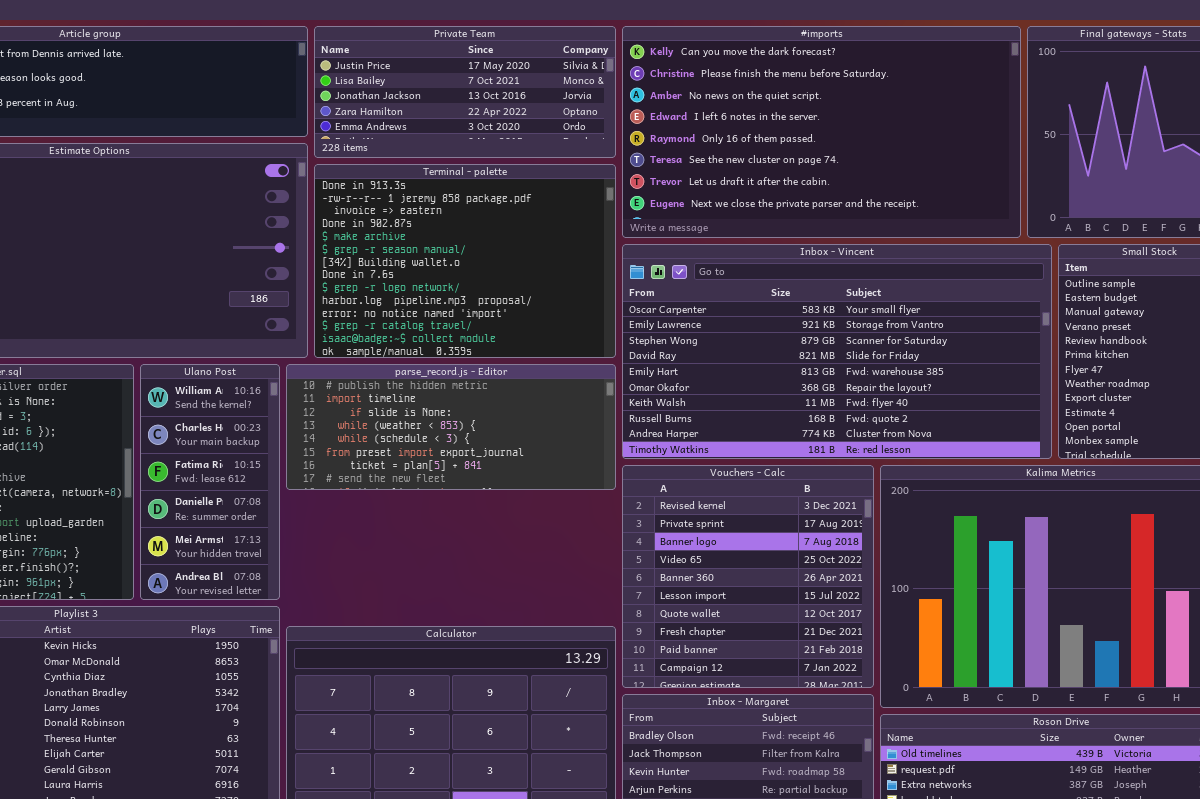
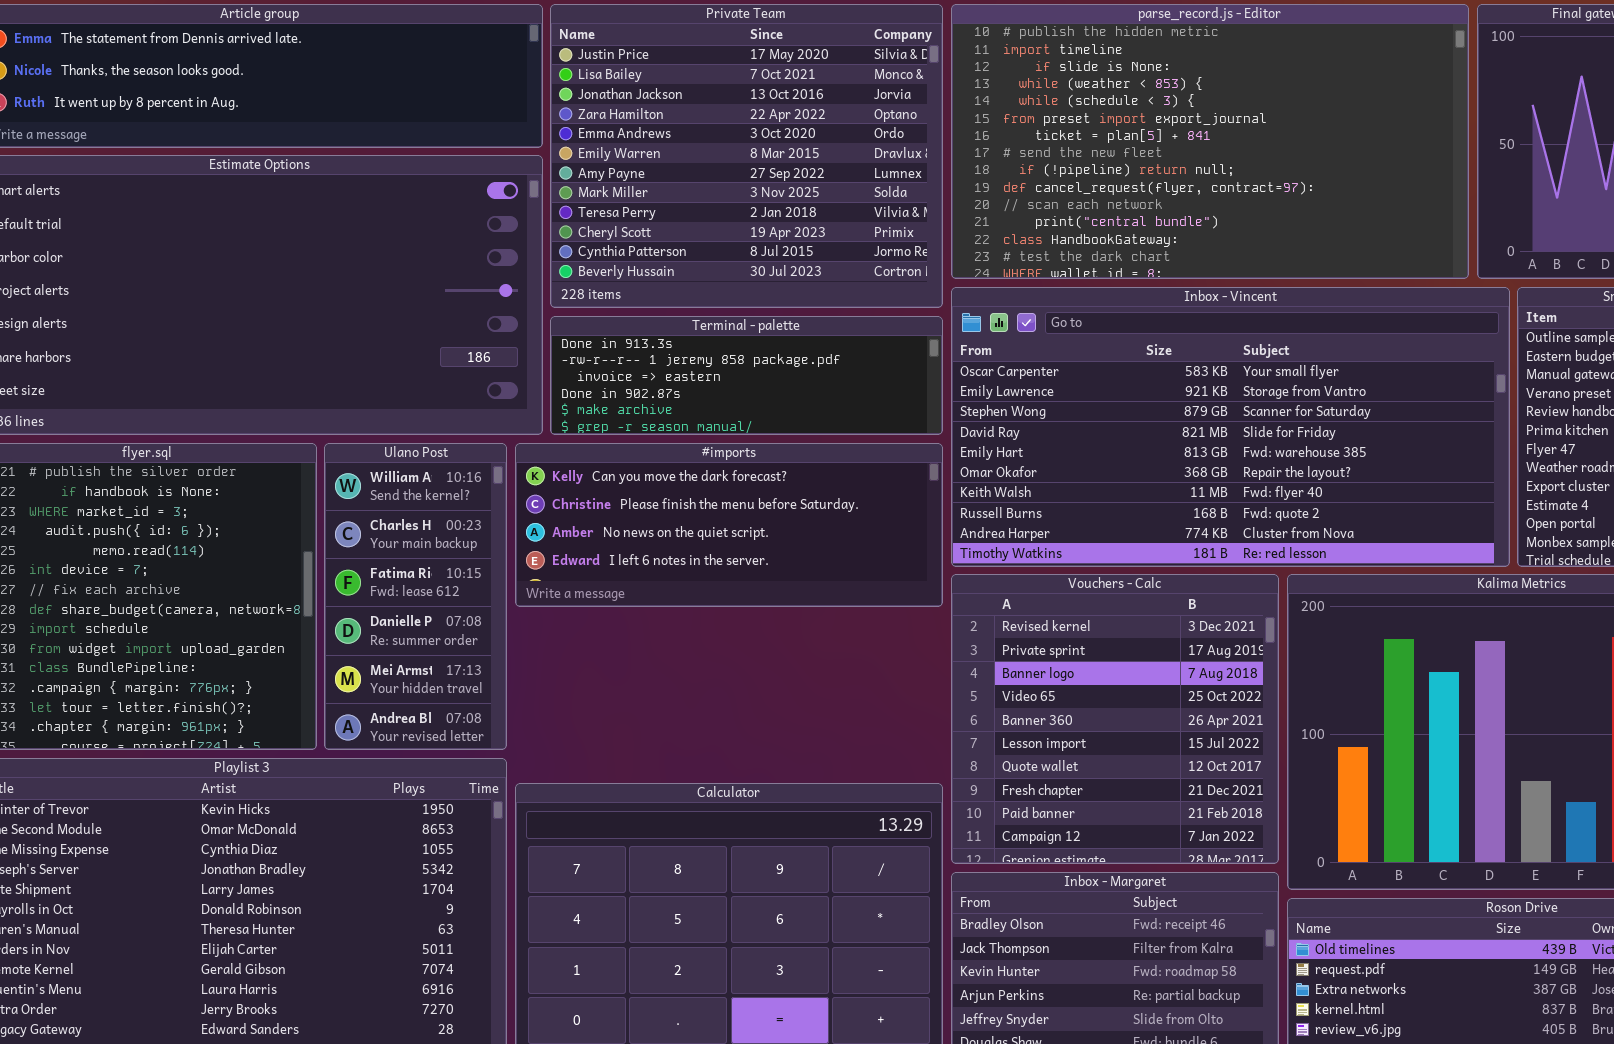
Private Team: [314,26,616,158] -> [550,4,943,308], resized
#imports: [622,26,1021,238] -> [515,443,943,607], moved, resized
Terminal - palette: [314,164,616,358] -> [550,316,943,435], resized
parse_record.js - Editor: [286,364,616,490] -> [951,4,1469,279], moved, resized

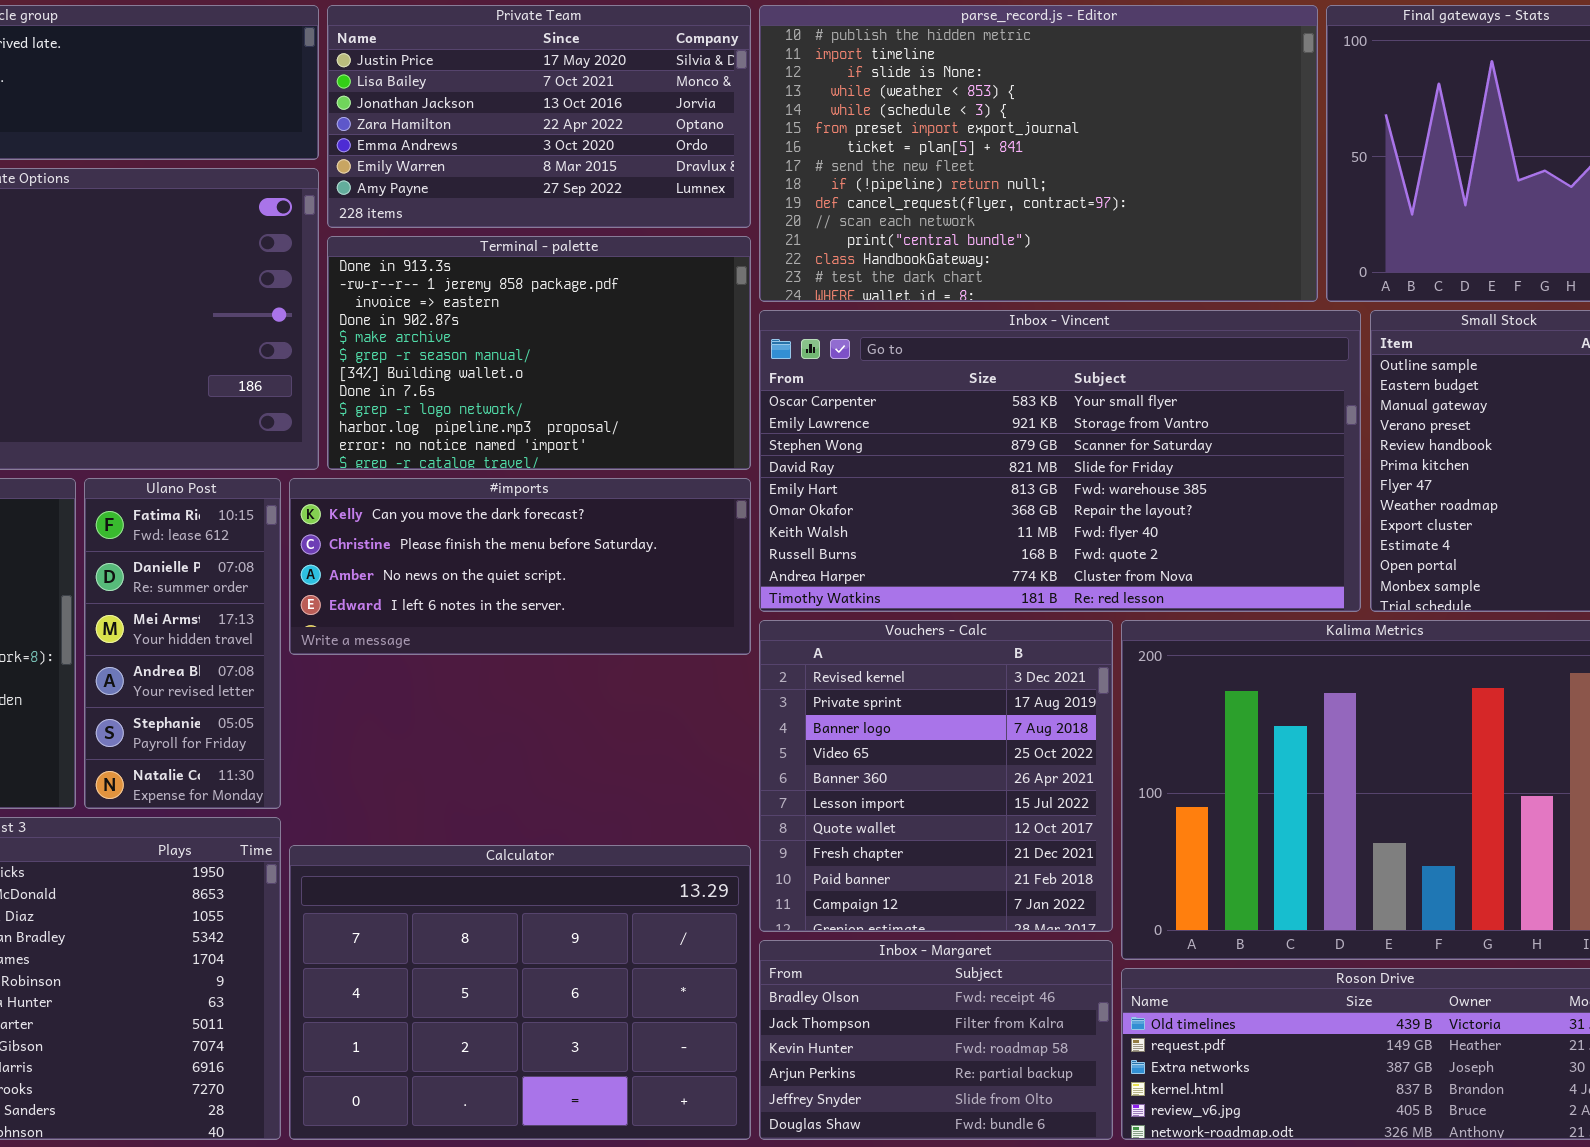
Private Team: [550,4,943,308] -> [327,5,751,228], resized
Terminal - palette: [550,316,943,435] -> [327,236,751,470], resized
Ulano Post: [324,443,507,750] -> [84,478,281,809], scrolled down 2 rows

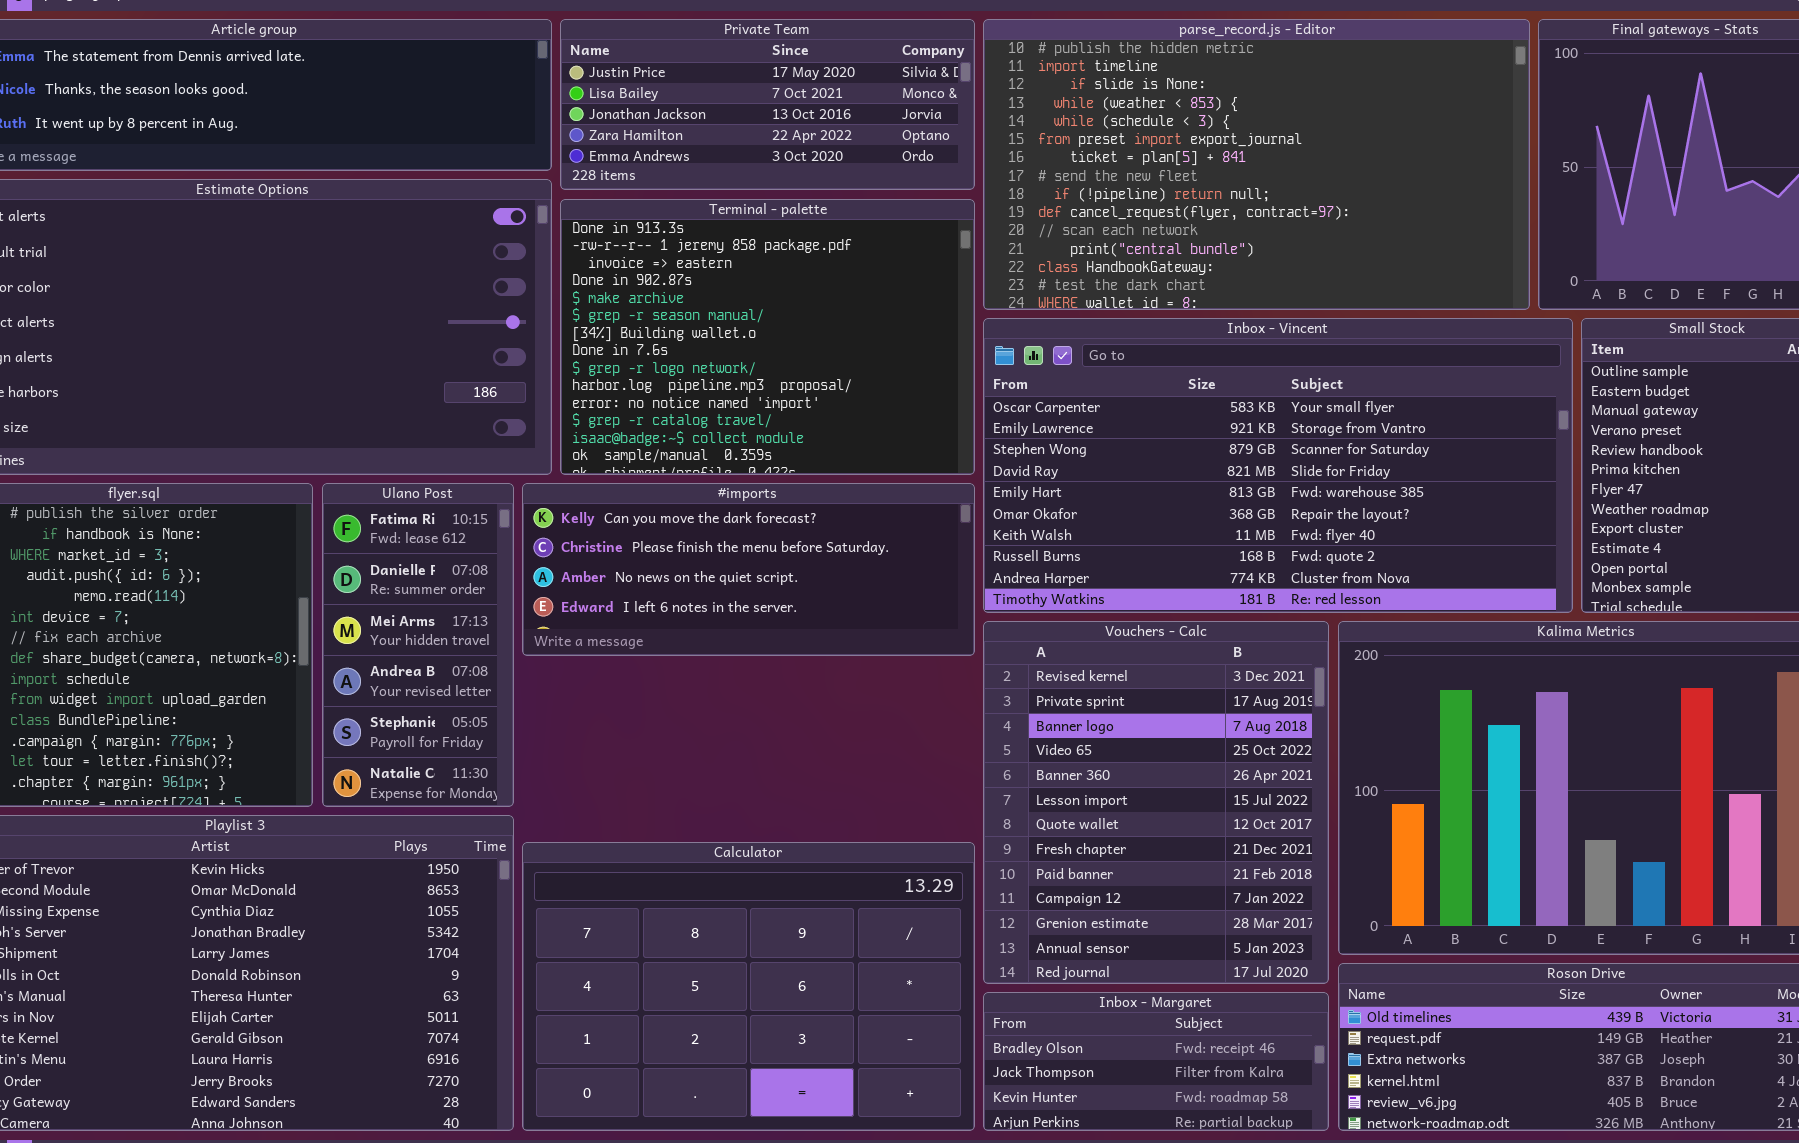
Private Team: [327,5,751,228] -> [560,19,975,190], resized
Terminal - palette: [327,236,751,470] -> [560,199,975,475], resized
Vouchers - Calc: [759,620,1113,932] -> [983,621,1329,984], resized
Inbox - Margaret: [759,940,1113,1140] -> [983,992,1329,1131], resized

